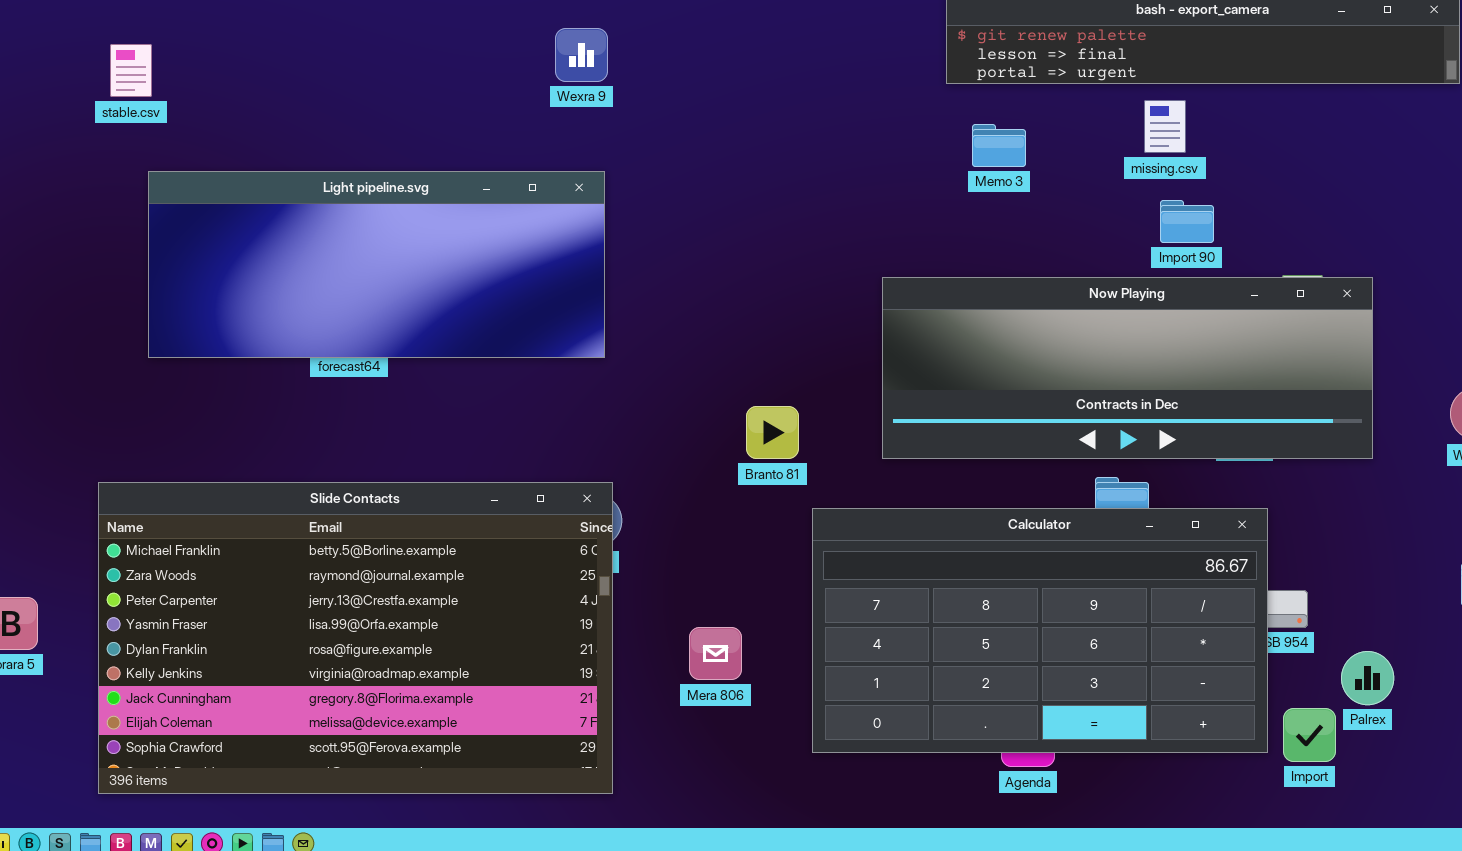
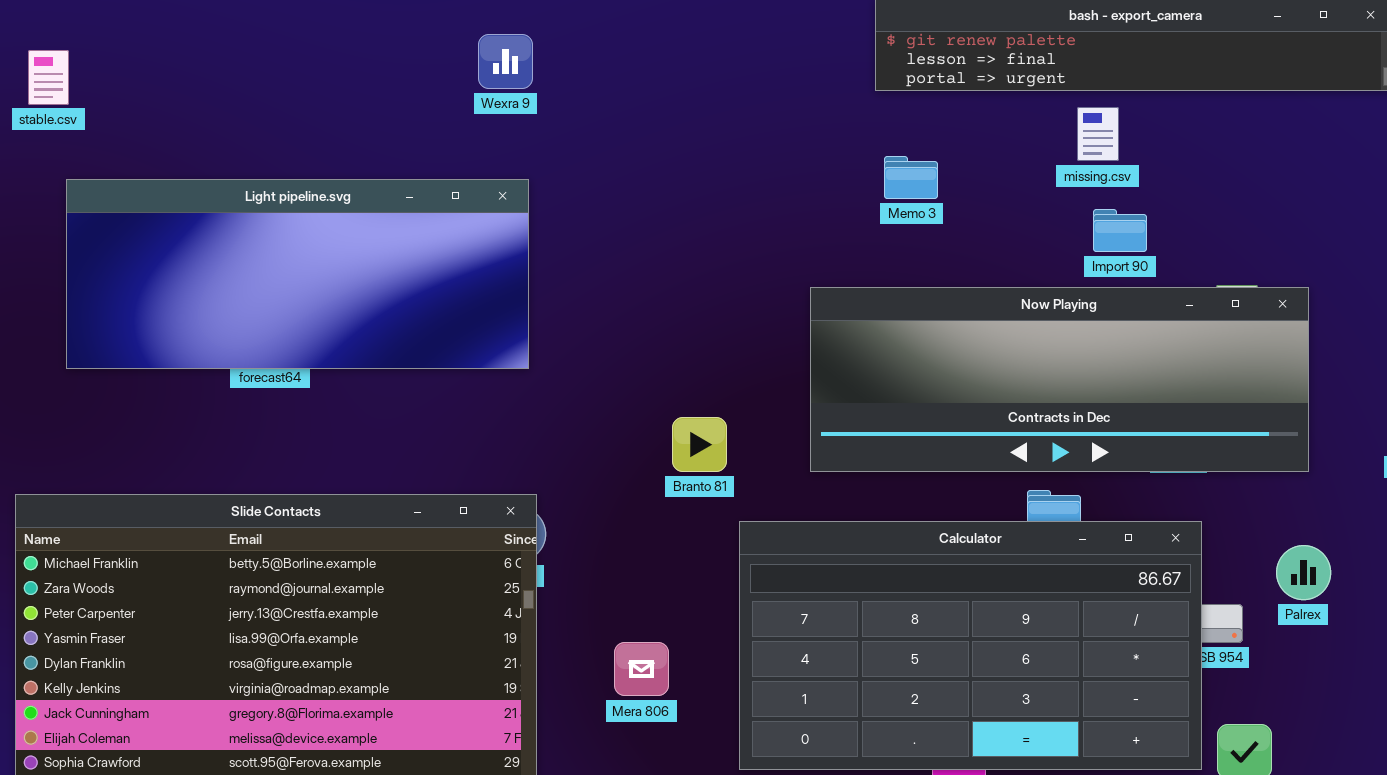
Memo 3: [972,124,1026,167] -> [884,156,938,199], moved
Palrex: [1341,651,1394,705] -> [1276,545,1331,600], moved

